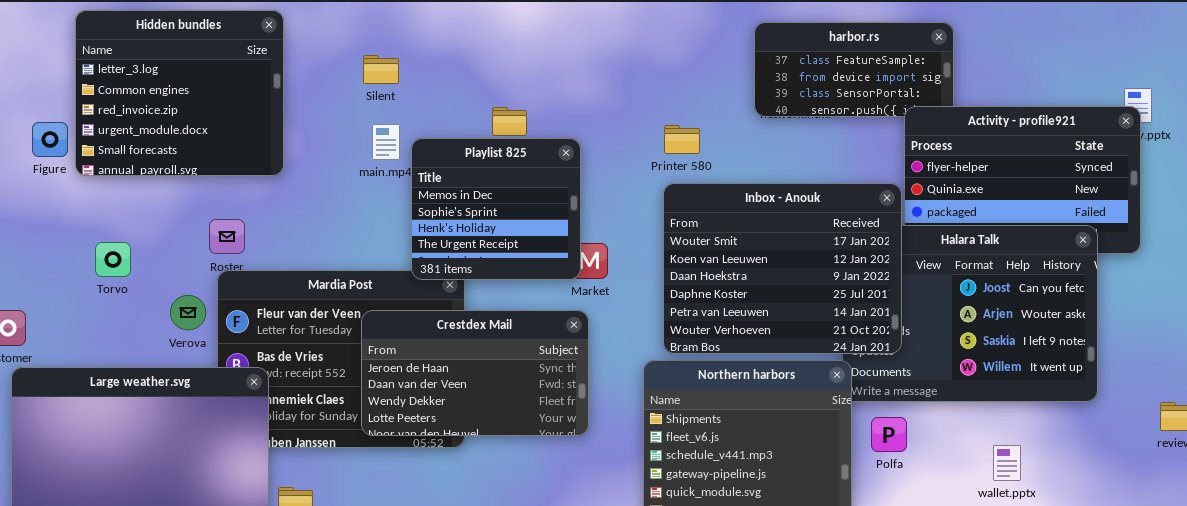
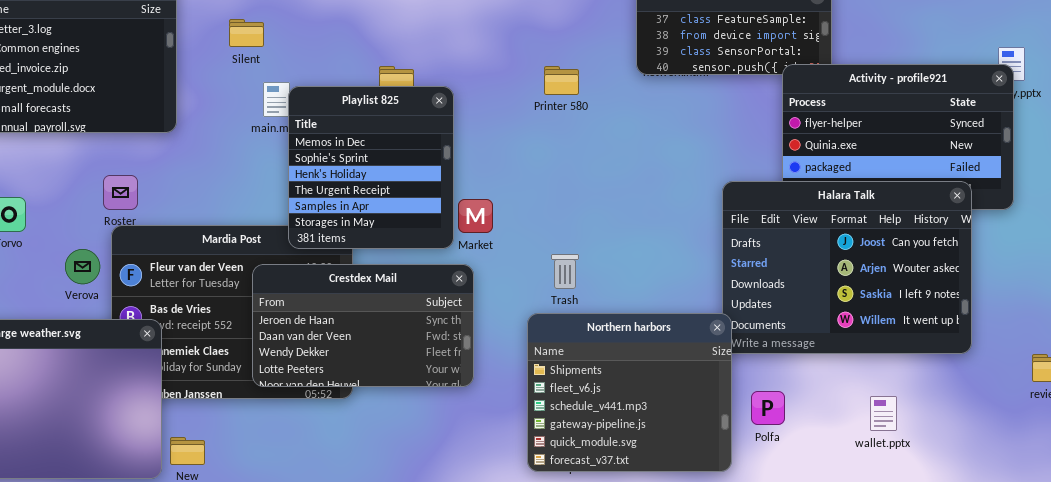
Silent: [363,55,399,84] -> [229,19,264,47], moved
Printer 580: [664,125,700,154] -> [544,66,579,95], moved
Playlist 825: [411,138,581,280] -> [288,86,454,249], moved, resized
Inbox - Anouk: [663,183,902,354] -> none, closed
Polfa: [871,417,907,452] -> [751,391,785,425], moved

